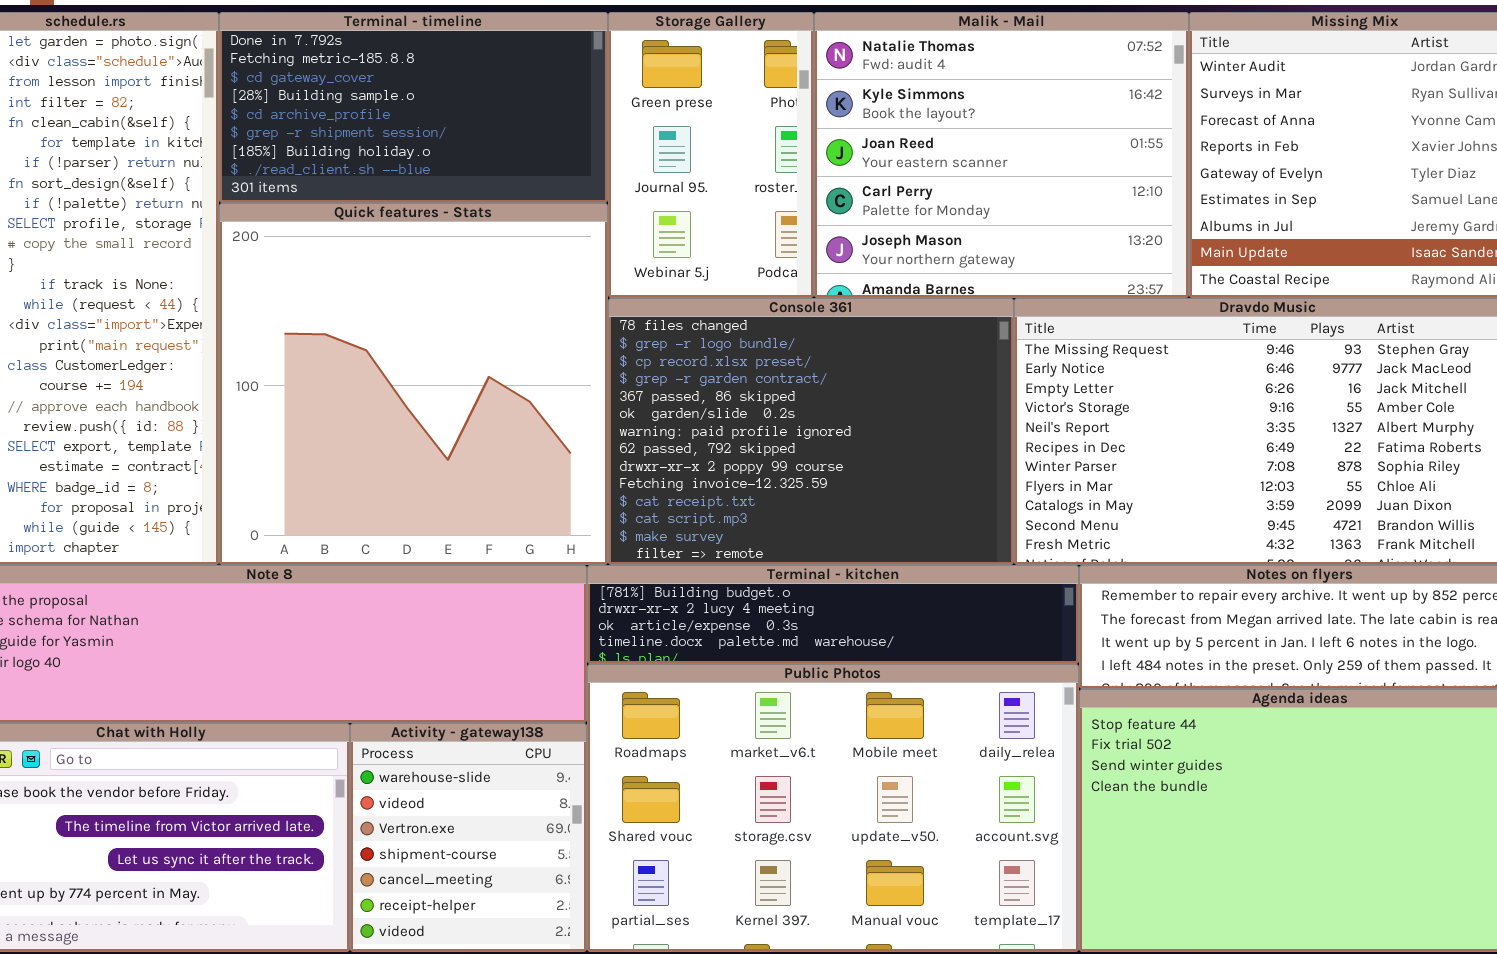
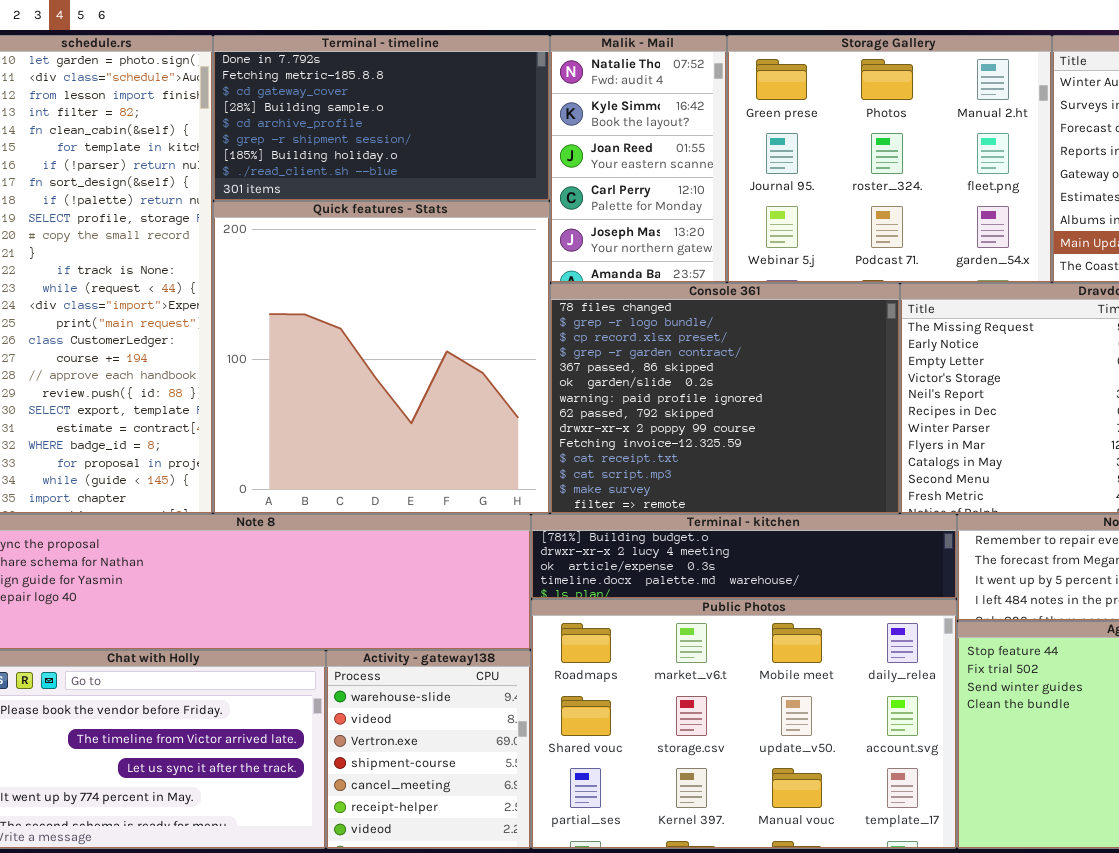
Storage Gallery: [608,12,814,298] -> [727,35,1052,283], moved, resized
Malik - Mail: [814,12,1189,298] -> [550,35,727,283], moved, resized

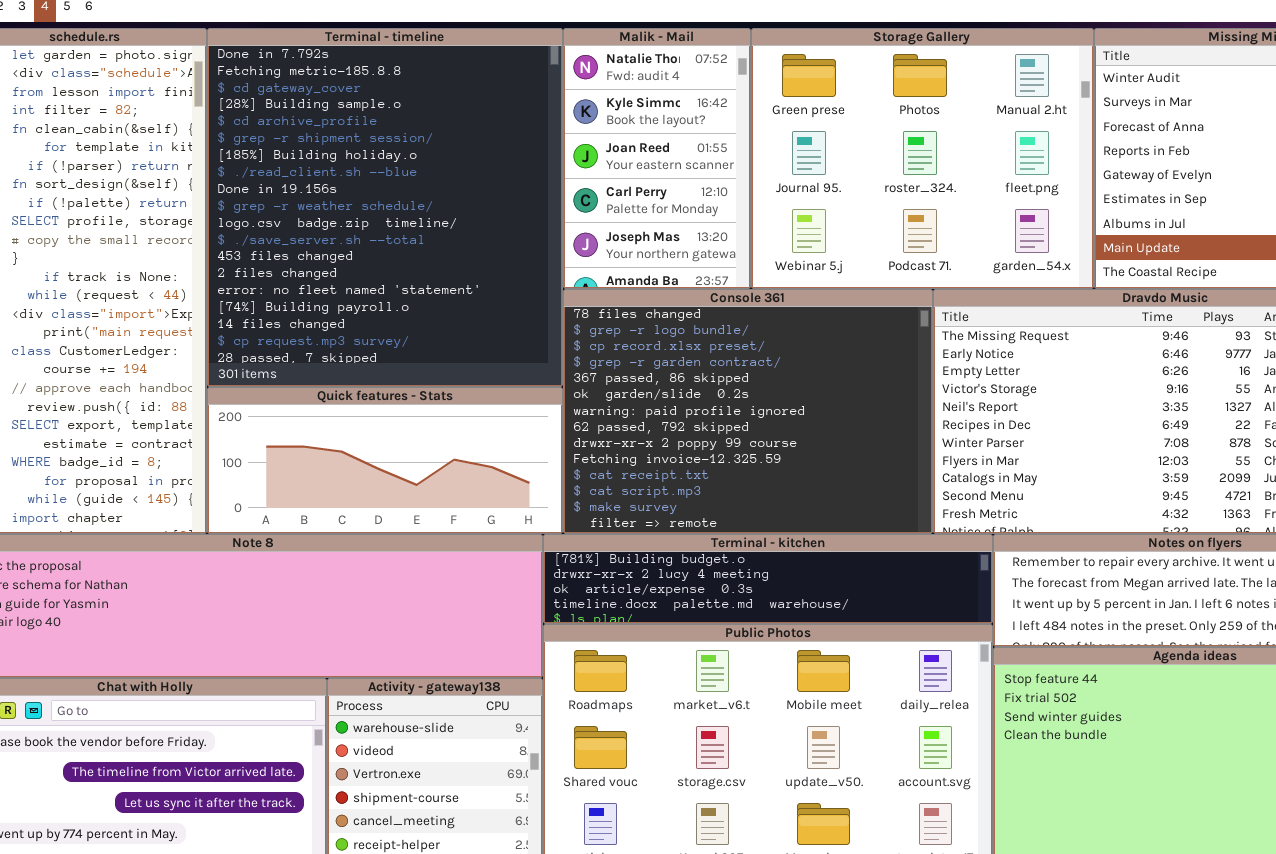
Terminal - timeline: [213,35,550,201] -> [207,28,563,387], resized
Quick features - Stats: [213,201,550,514] -> [207,387,563,534], resized

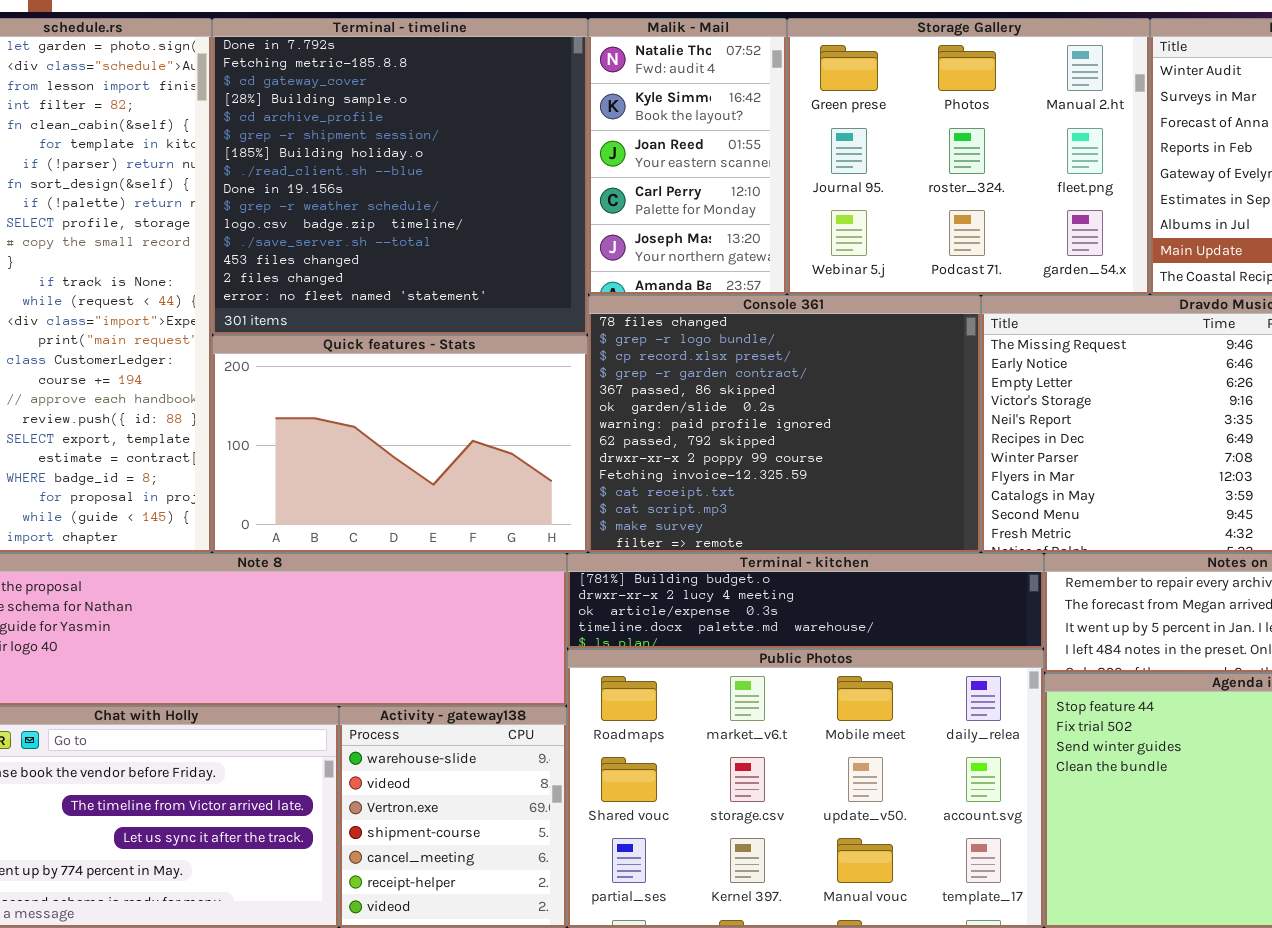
Terminal - timeline: [207,28,563,387] -> [212,18,588,335], resized
Quick features - Stats: [207,387,563,534] -> [212,335,588,553], resized

